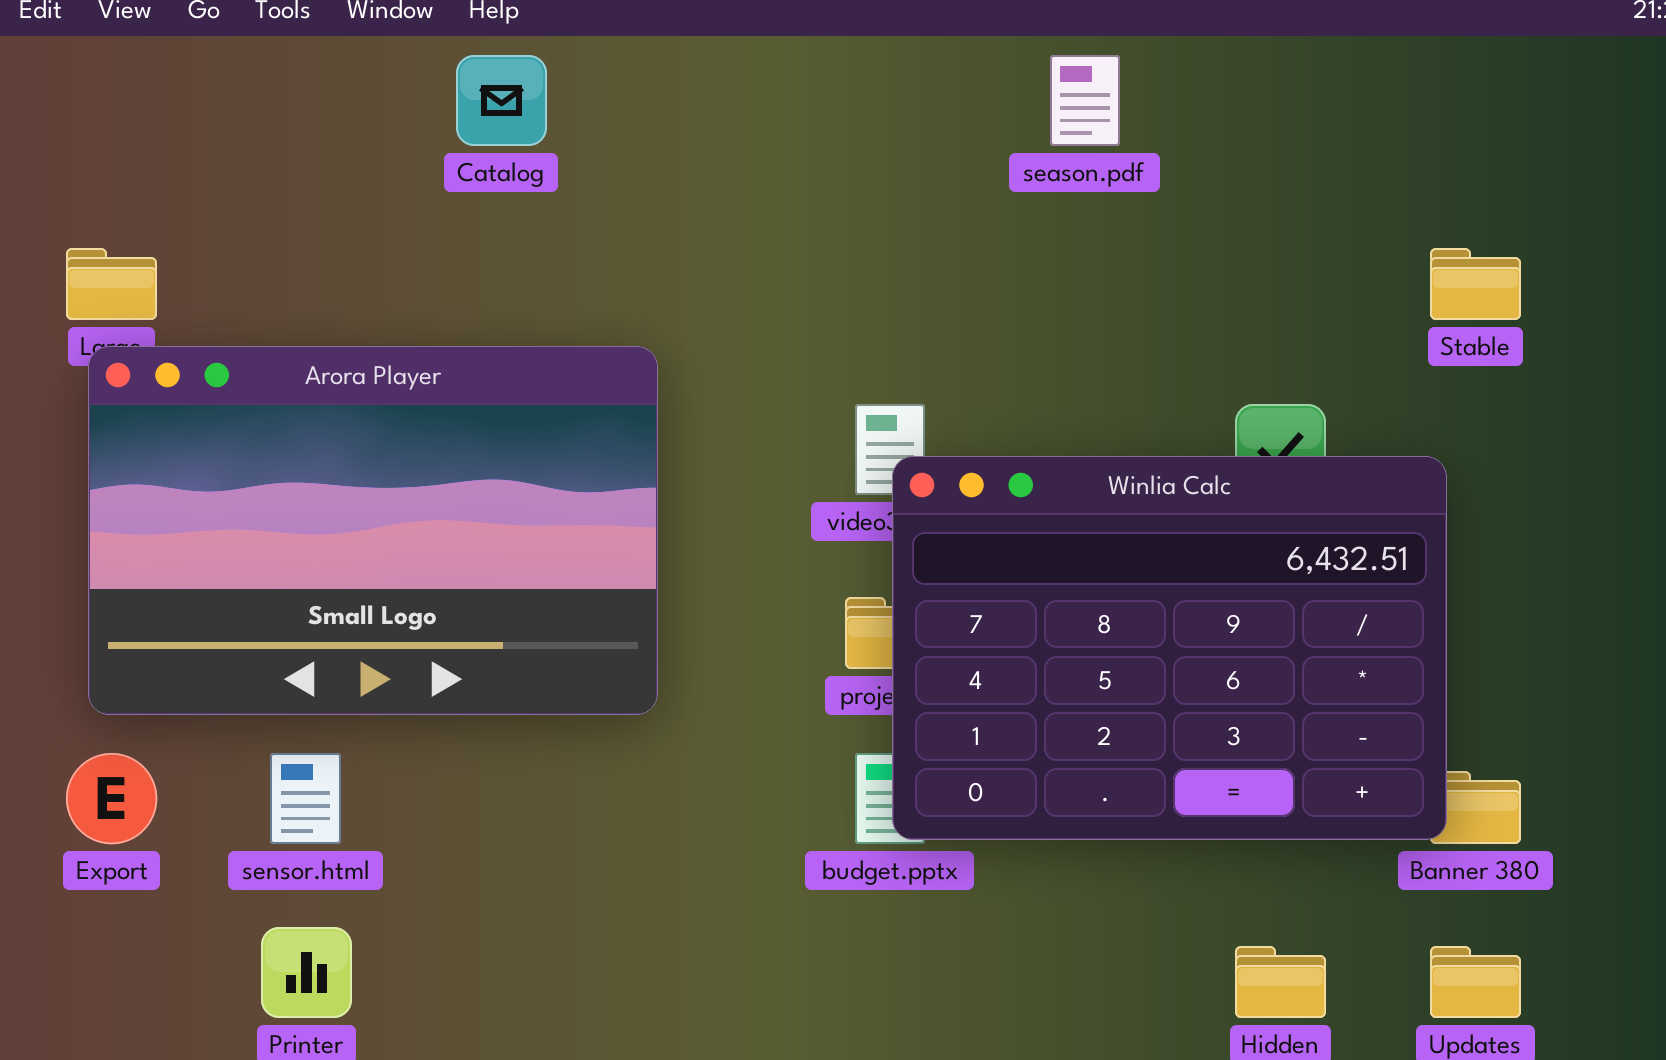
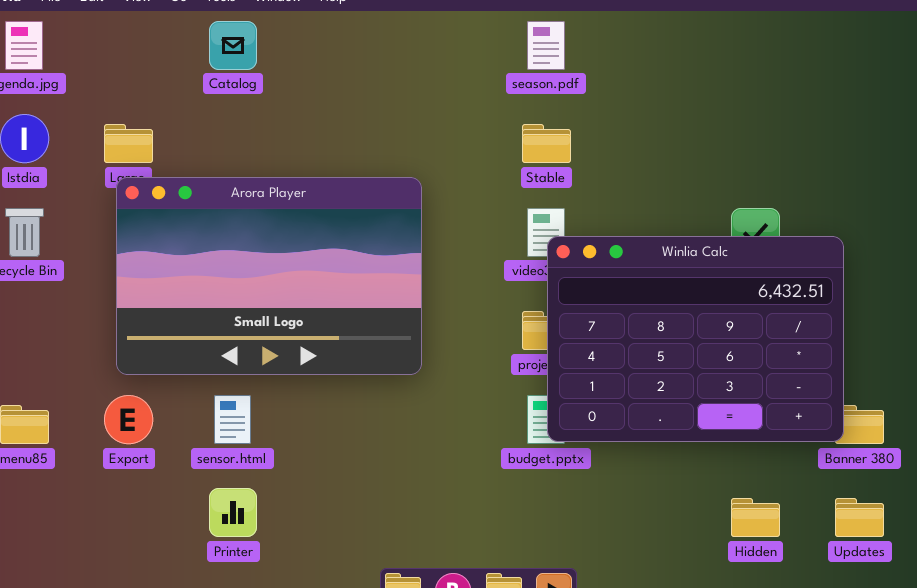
Catalog: [456,55,547,146] -> [209,21,257,70], moved
season.pdf: [1050,55,1120,146] -> [527,21,565,70], moved
Stable: [1430,248,1521,320] -> [522,124,571,163], moved

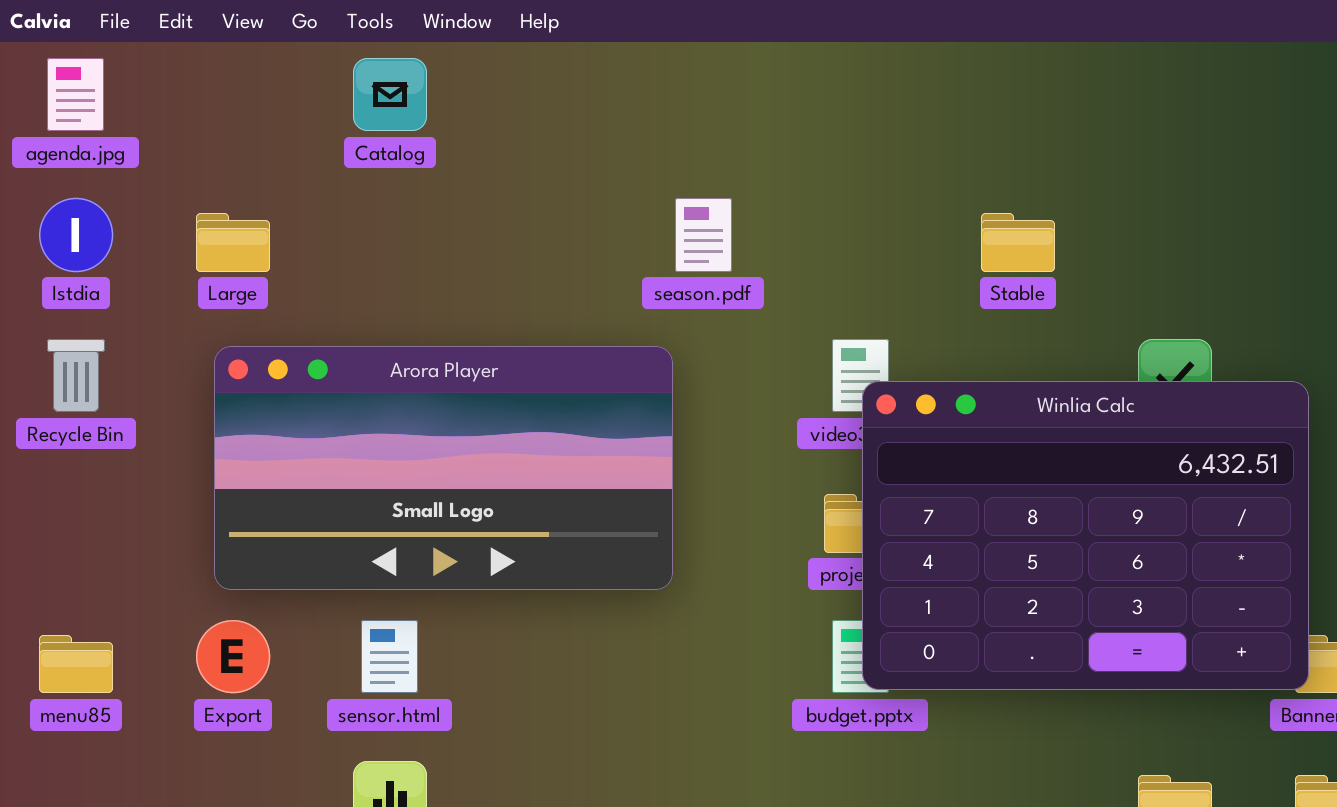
season.pdf: [527,21,565,70] -> [675,198,732,272], moved
Stable: [522,124,571,163] -> [981,213,1055,272], moved
Arora Player: [116,177,422,375] -> [214,346,673,590], resized

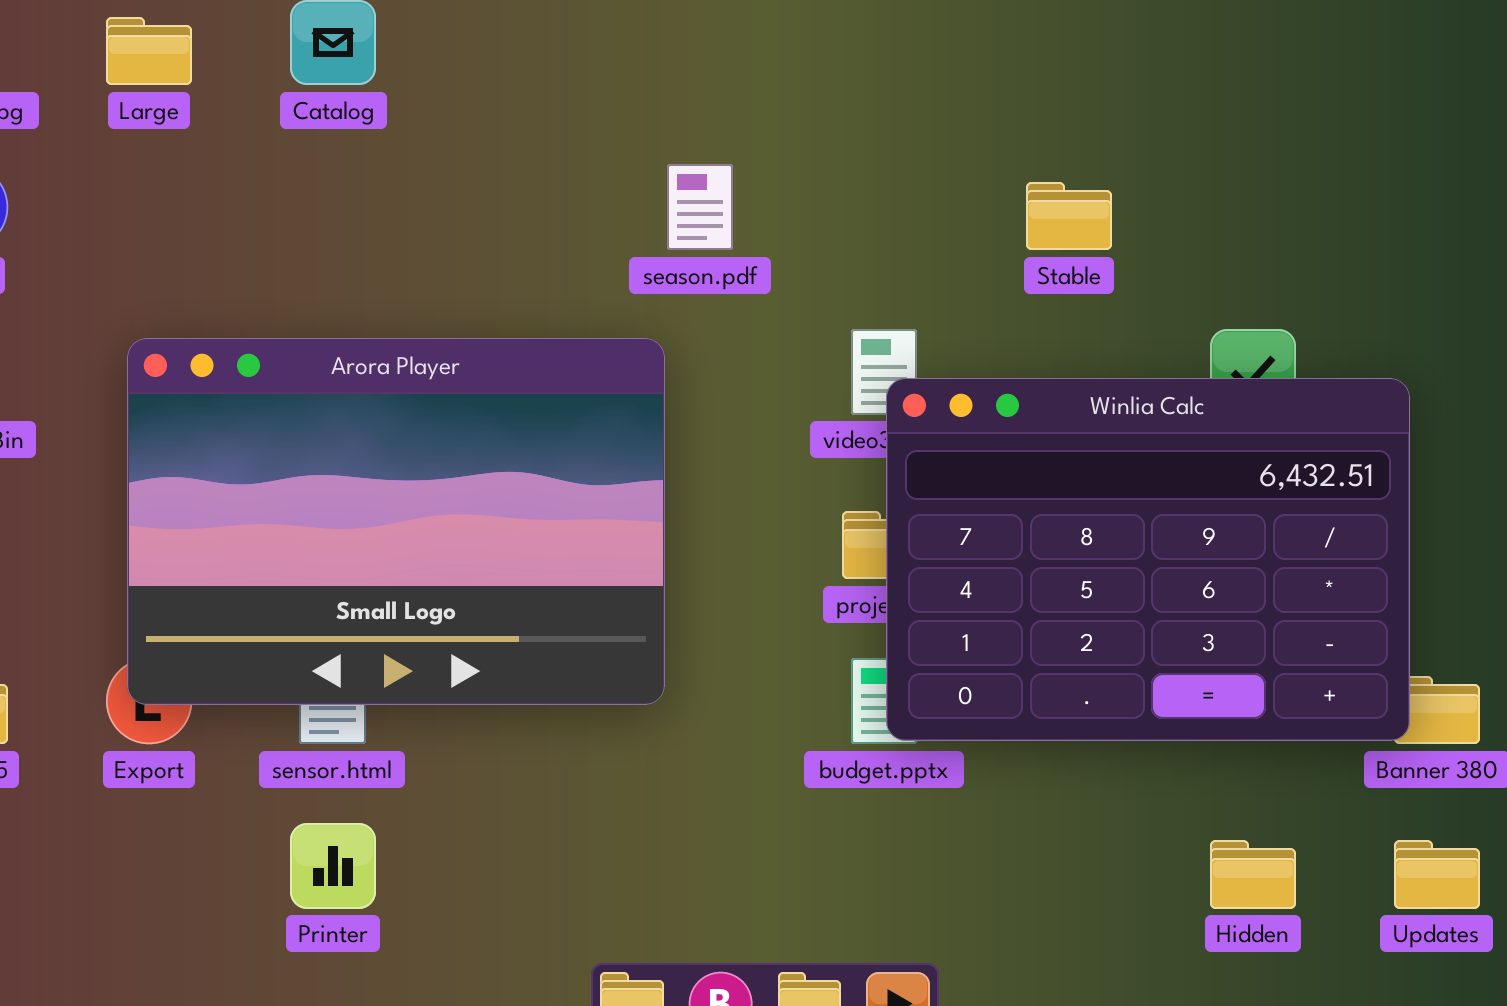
Large: [196,213,270,272] -> [106,17,192,85], moved
Arora Player: [214,346,673,590] -> [127,338,665,705], resized

